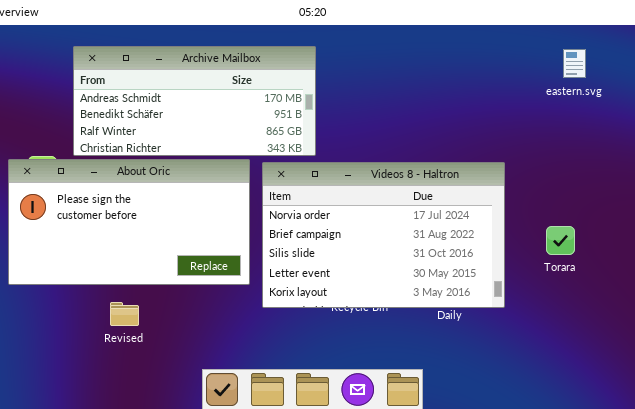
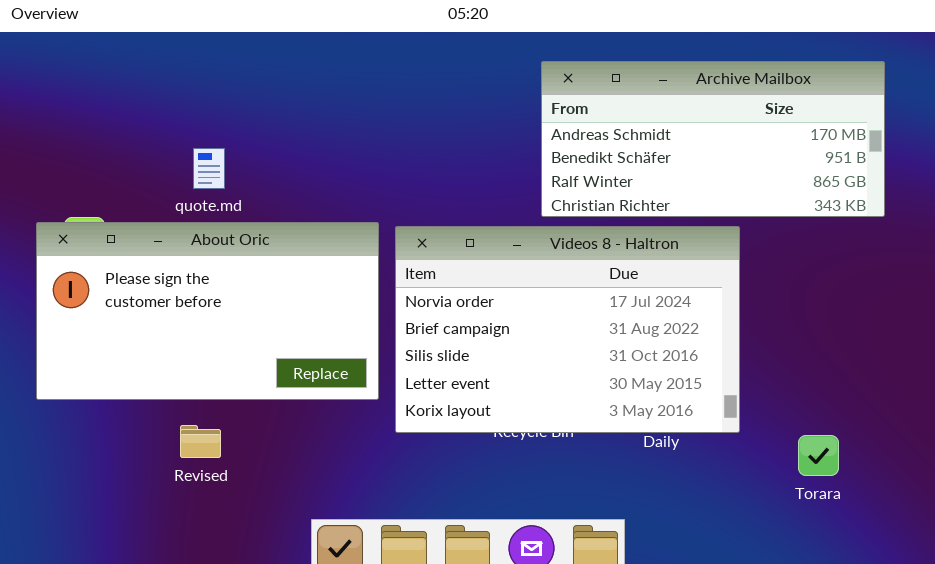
Archive Mailbox: [73,46,316,156] -> [541,61,885,217], moved
Torara: [546,226,575,255] -> [798,435,839,476], moved

